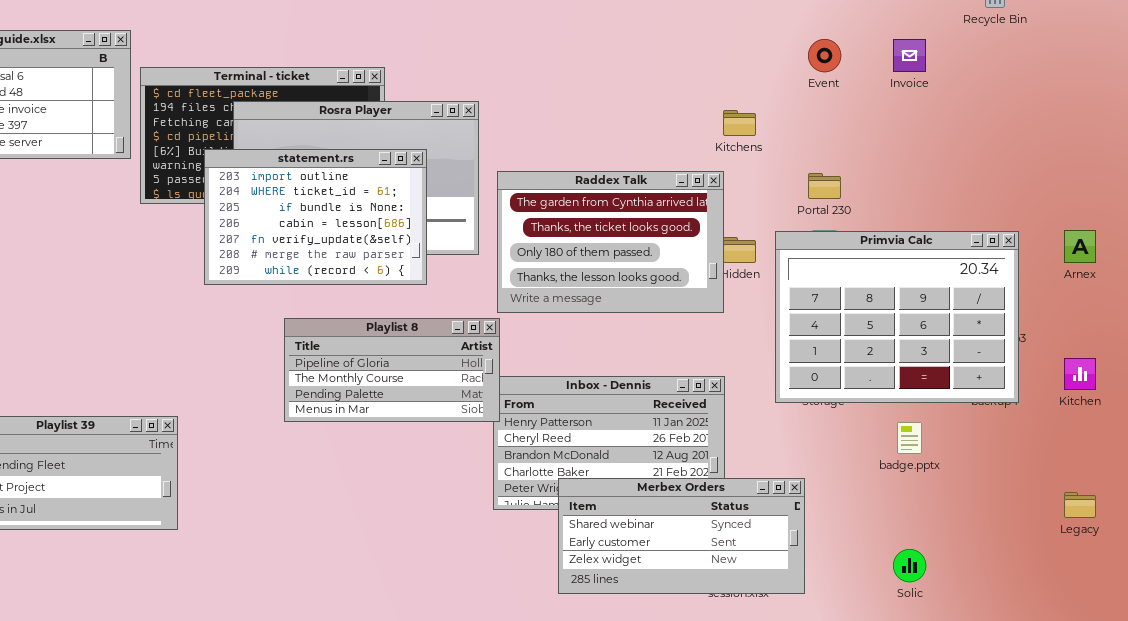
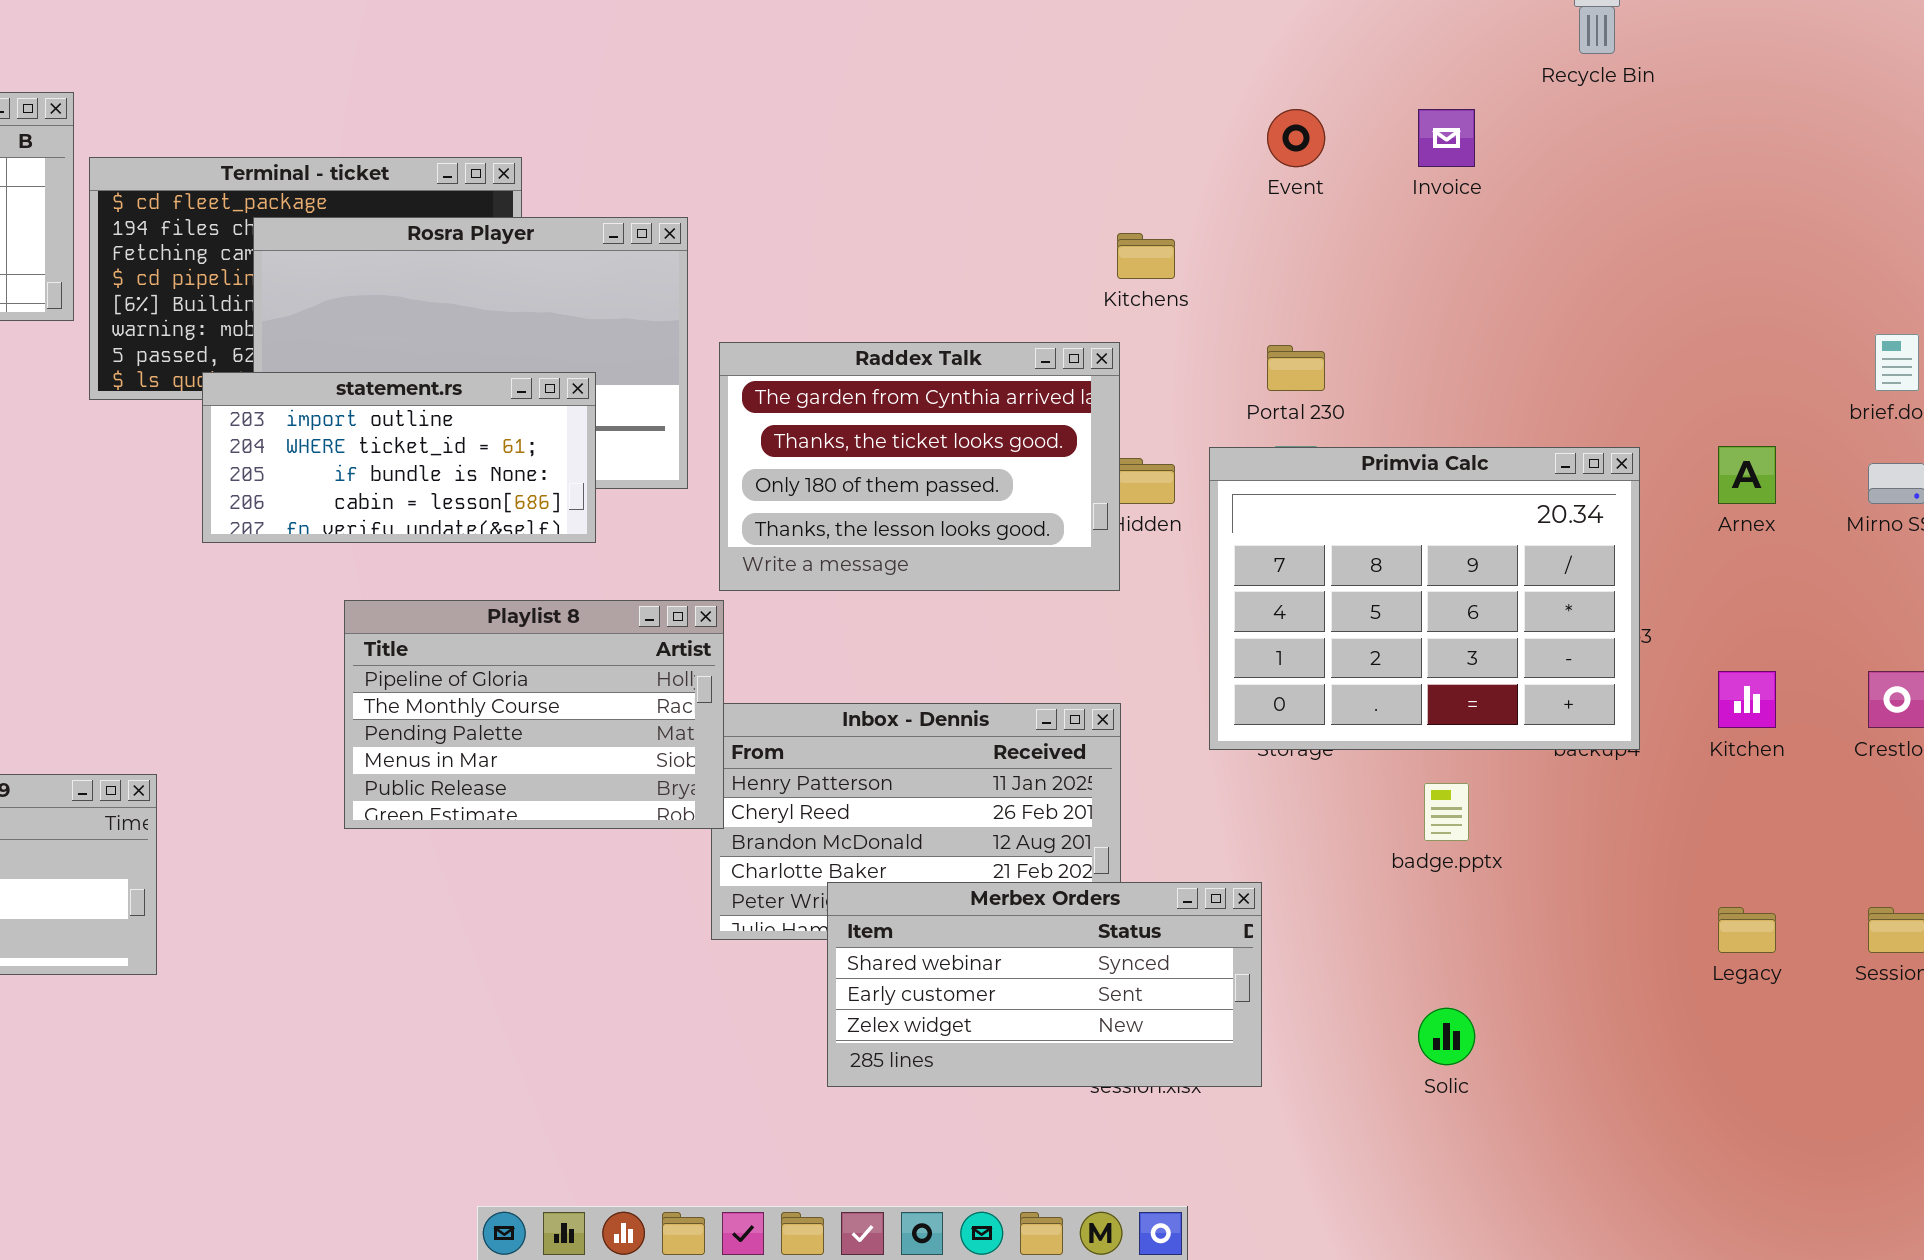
statement.rs: [204,149,427,285] -> [202,372,596,543], resized
Playlist 8: [284,318,500,422] -> [344,600,724,829], resized

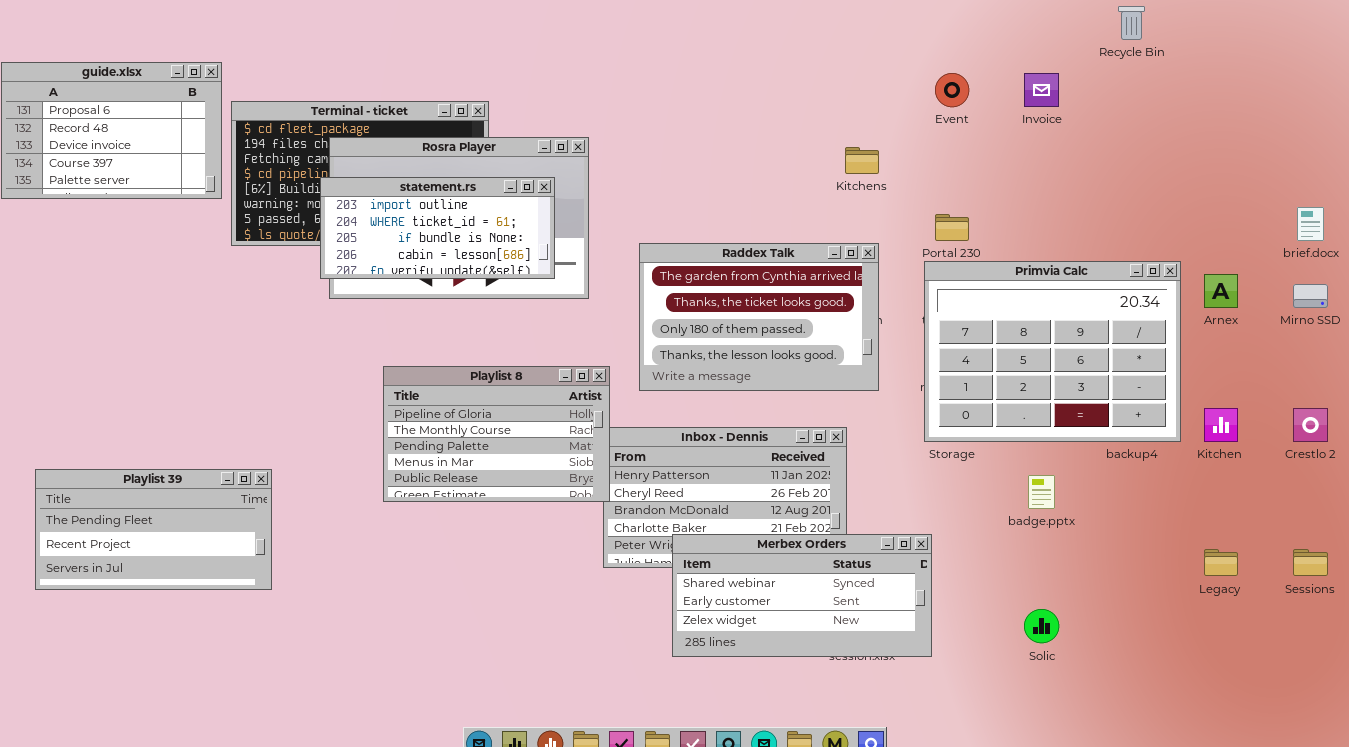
Raddex Talk: [719,342,1120,591] -> [639,243,879,391], moved
statement.rs: [202,372,596,543] -> [320,177,555,279], moved
Primvia Calc: [1209,447,1640,750] -> [924,261,1181,442], moved

